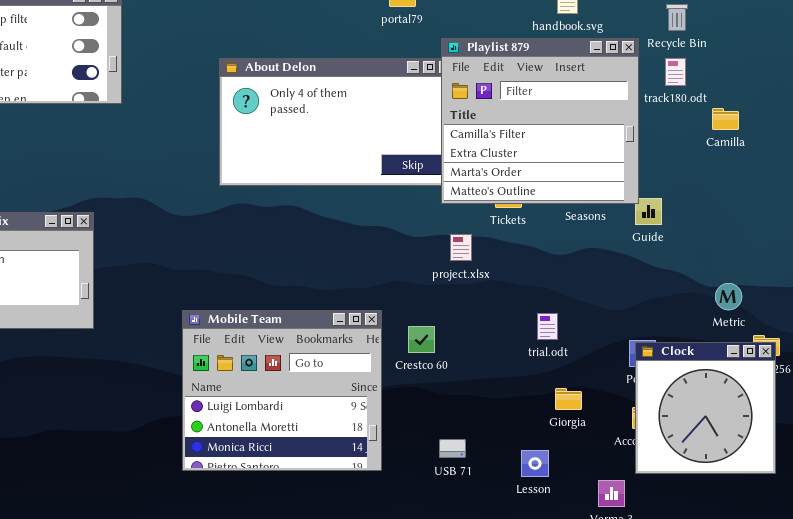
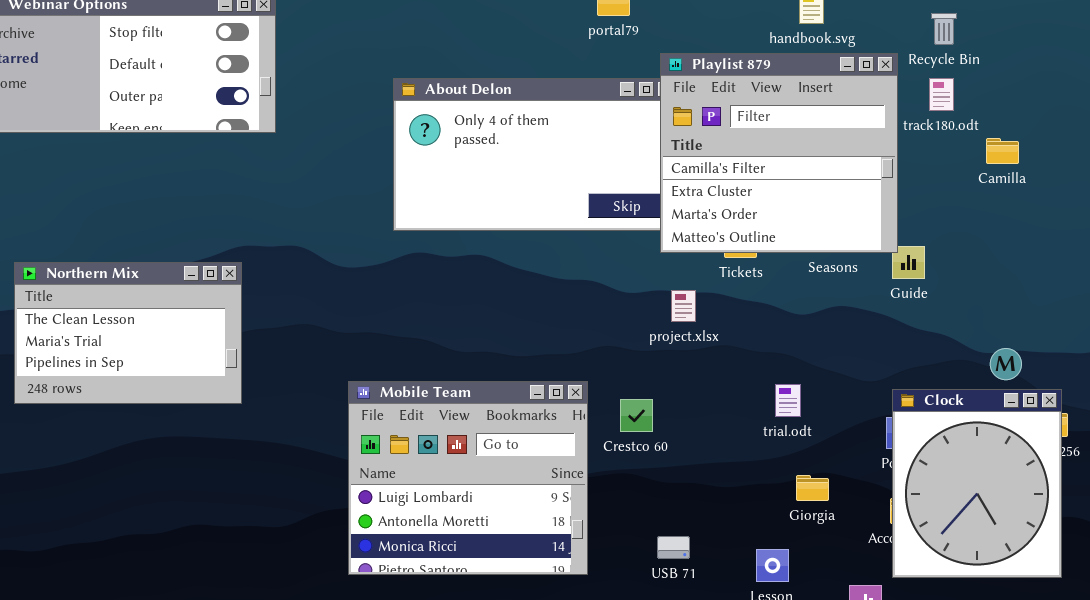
Clock: [635,342,776,474] -> [892,389,1062,578], resized

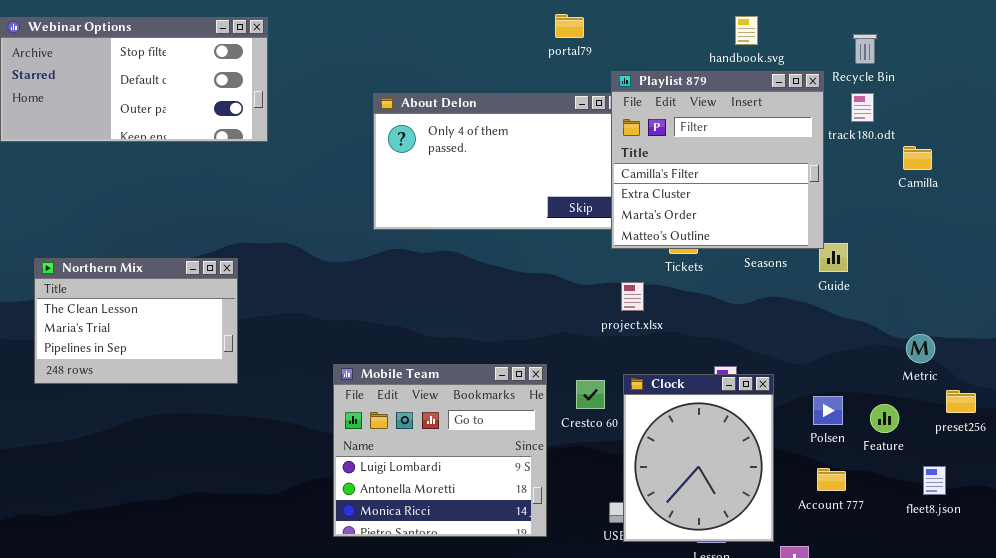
Clock: [892,389,1062,578] -> [623,374,774,542], moved

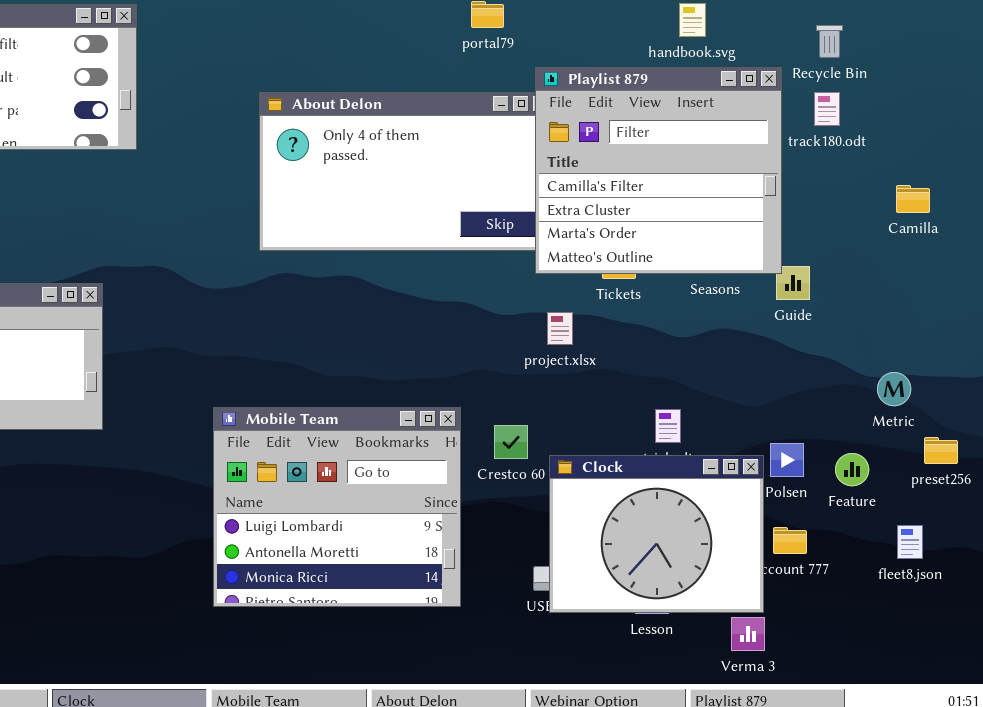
Camilla: [903,146,932,170] -> [896,185,930,213], moved
Clock: [623,374,774,542] -> [549,455,764,613], resized

